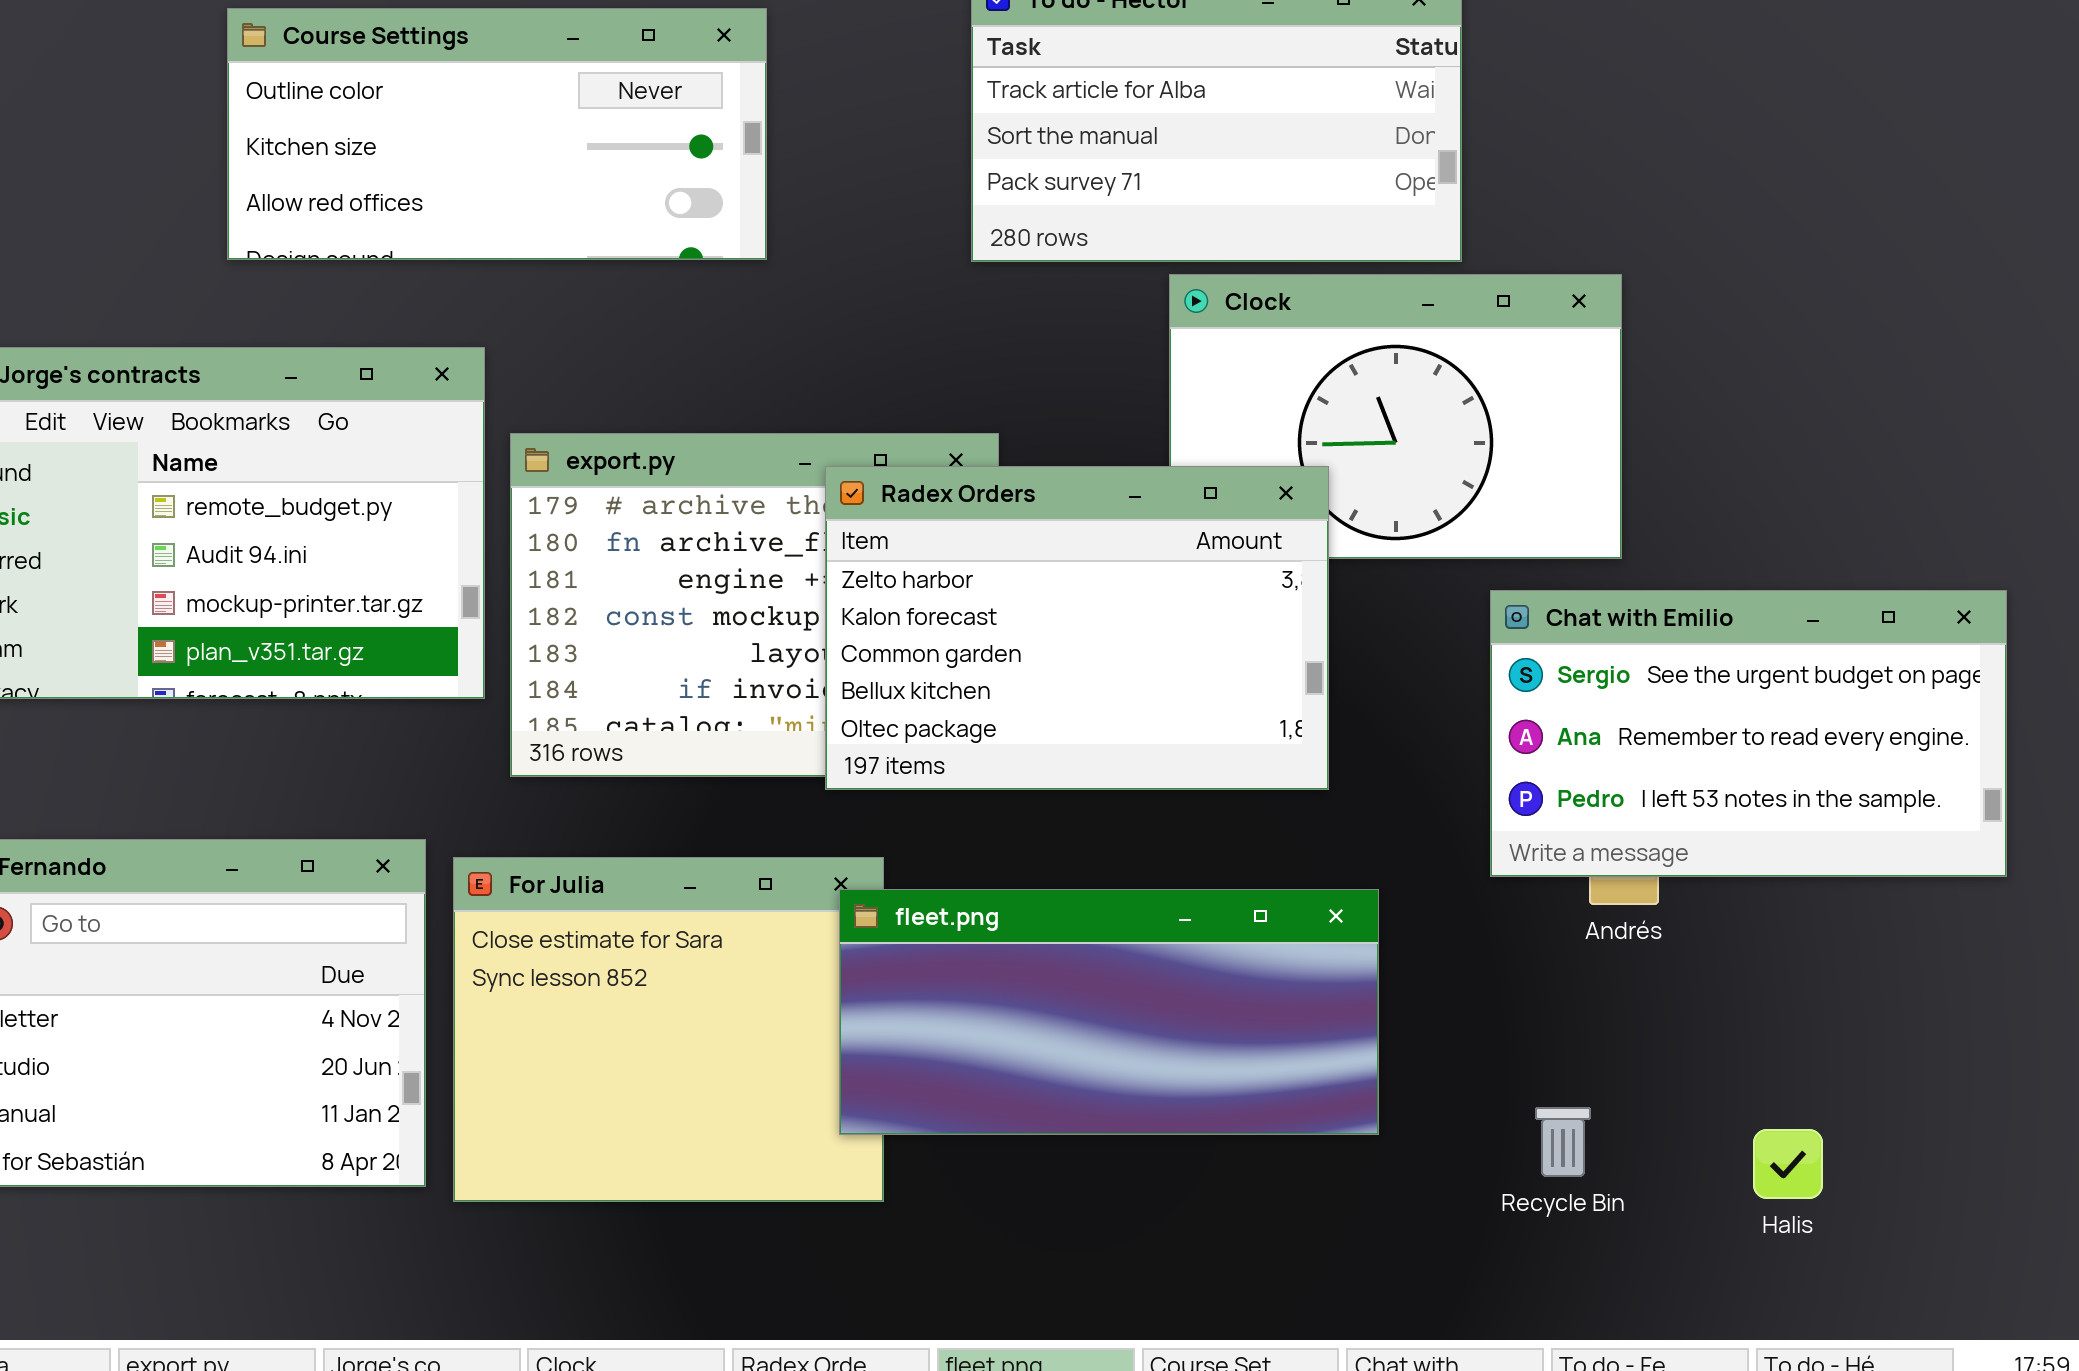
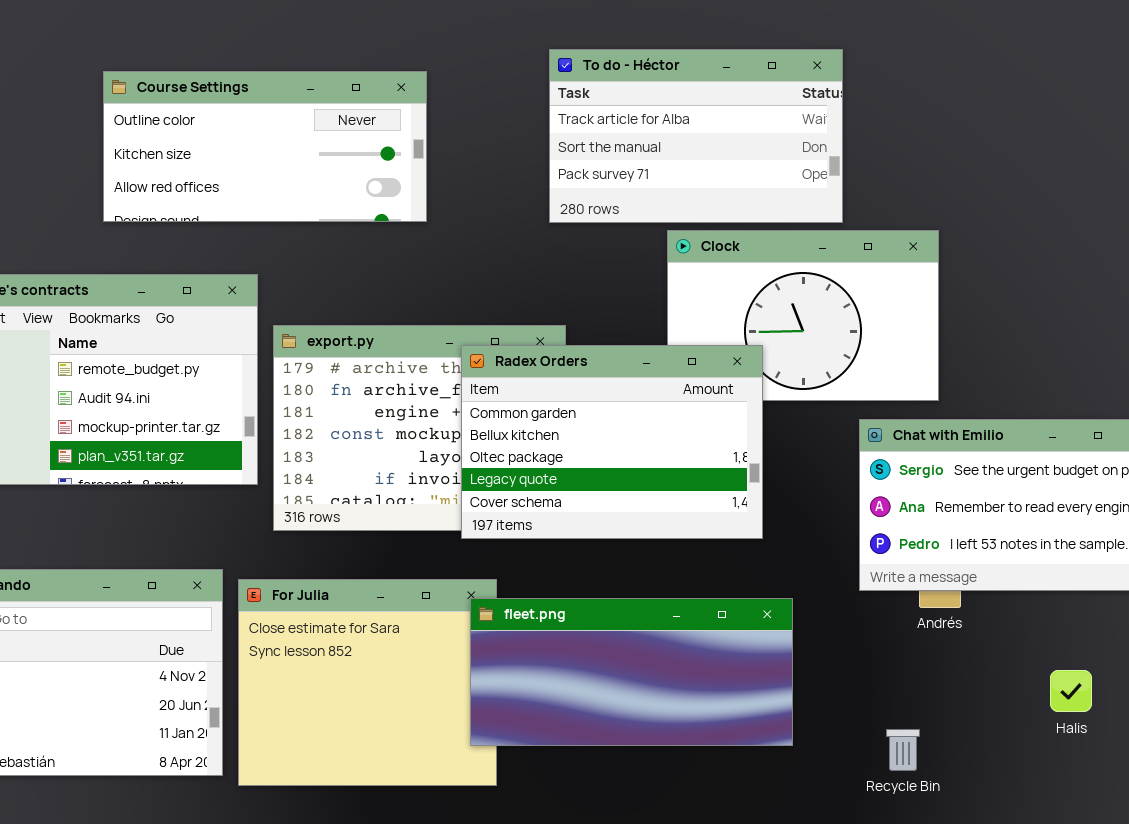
Radex Orders: [825,466,1329,790] -> [461,345,763,539], scrolled down 2 rows
Halis: [1753,1129,1823,1199] -> [1050,670,1092,712], moved

